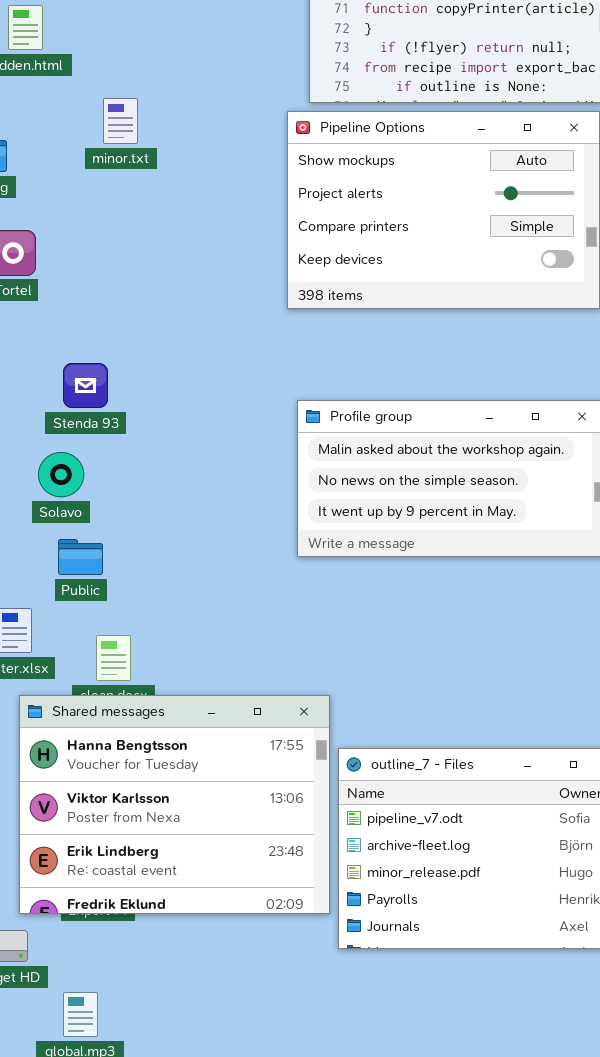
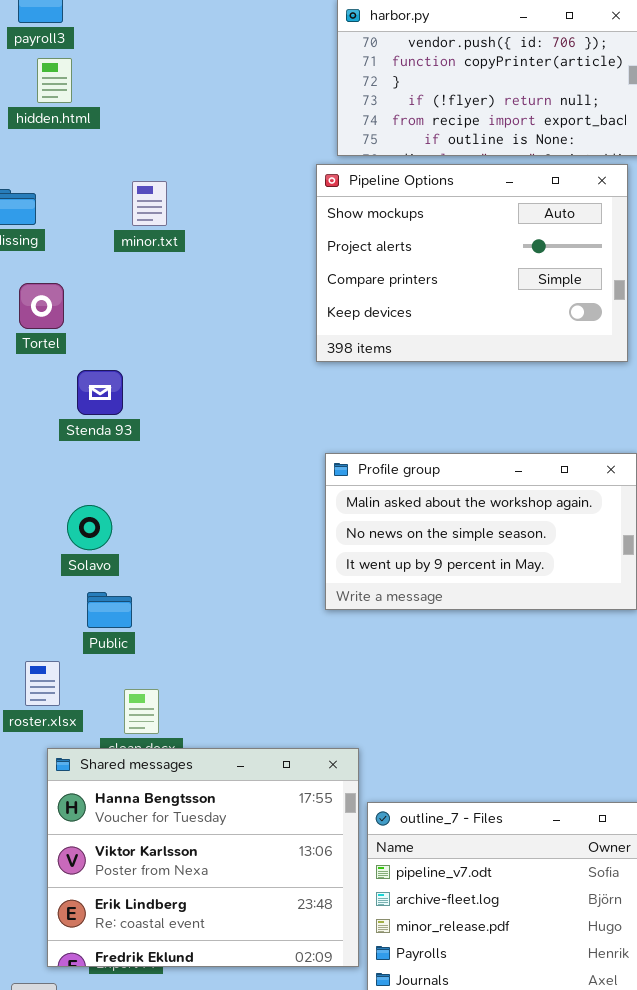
minor.txt: [103,98,138,144] -> [132,181,167,226], moved
Stenda 93: [63,363,108,408] -> [77,370,123,415], moved

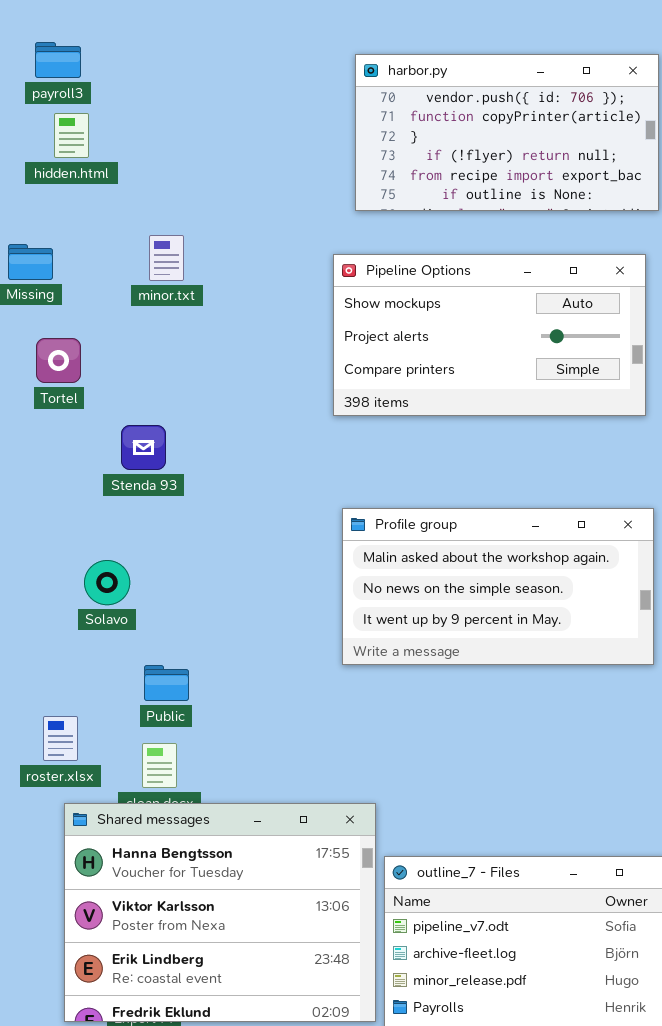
Pipeline Options: [316,164,628,362] -> [333,254,646,416], resized
Stenda 93: [77,370,123,415] -> [121,425,166,470], moved
Public: [87,592,132,628] -> [144,665,189,701], moved

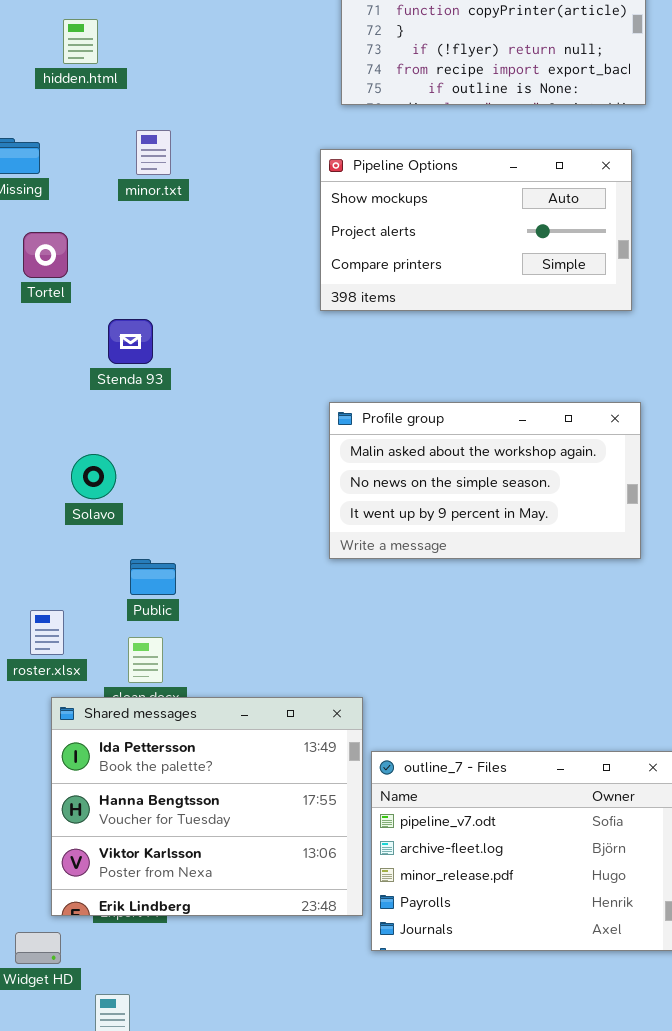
hidden.html: [54,113,89,158] -> [63,19,98,64], moved
Shared messages: [64,803,376,1022] -> [51,697,363,916], scrolled up 1 row

